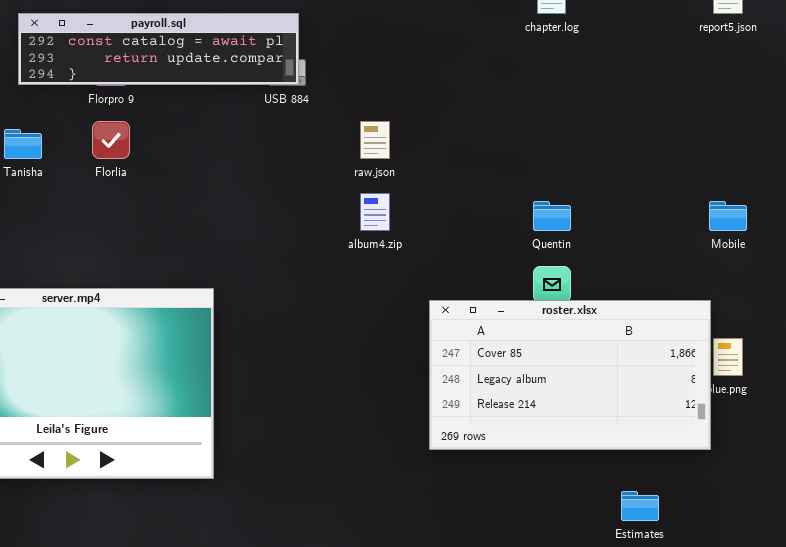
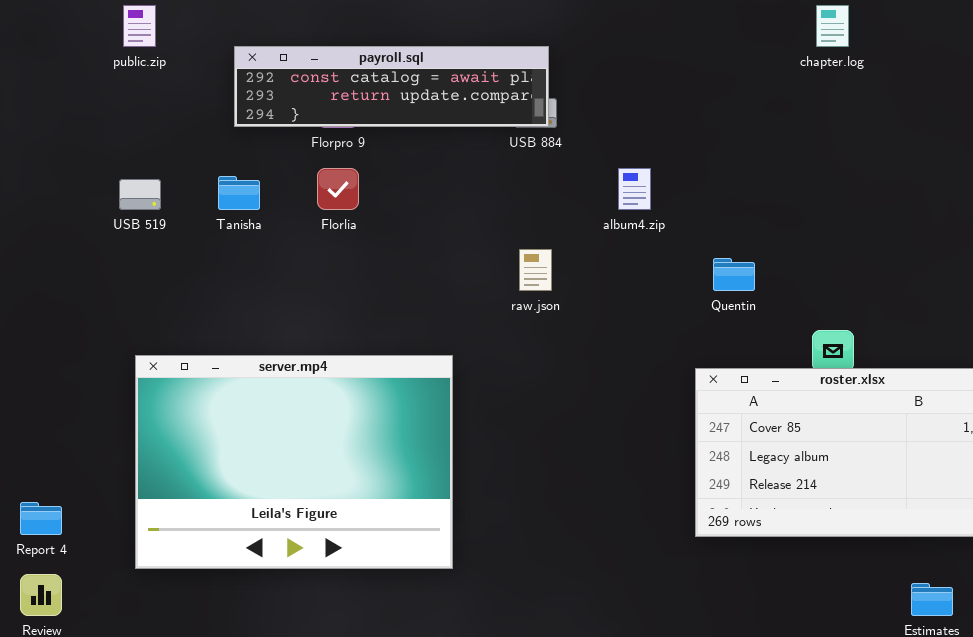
raw.json: [360,121,390,159] -> [519,249,552,291], moved
album4.zip: [360,193,390,231] -> [618,168,651,210], moved
Quentin: [533,201,571,231] -> [713,258,755,291], moved

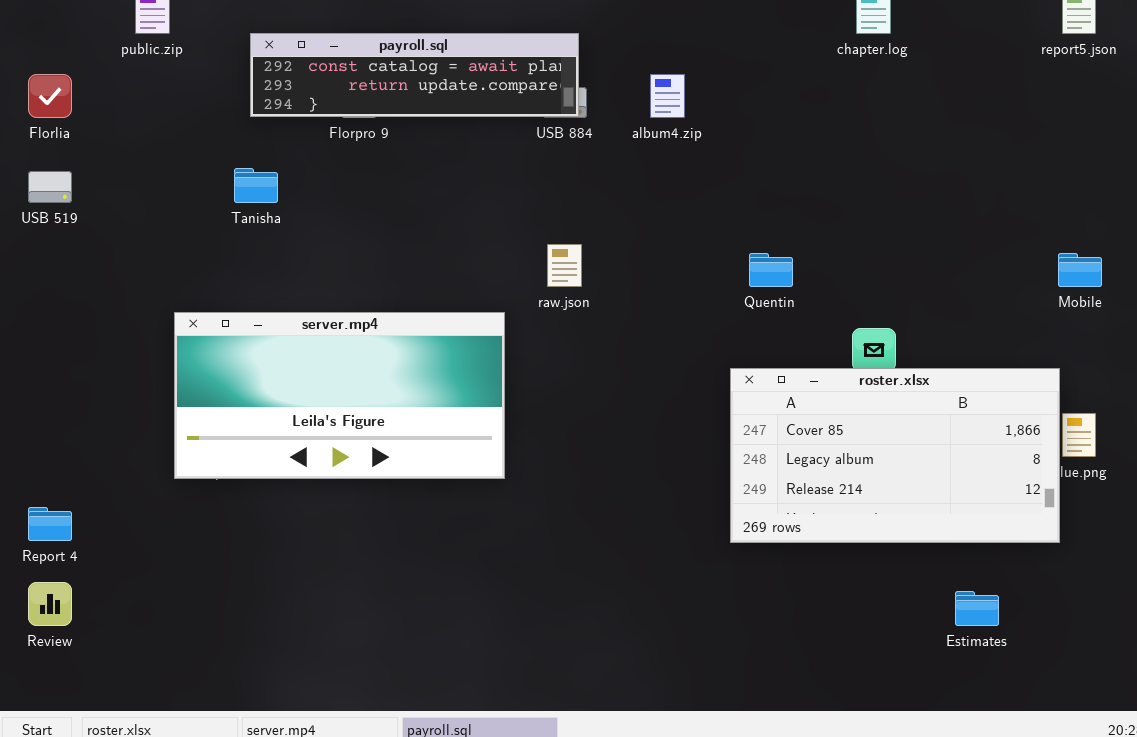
Florlia: [317,168,359,210] -> [28,74,72,118], moved
album4.zip: [618,168,651,210] -> [650,74,685,118], moved
USB 519: [119,179,161,210] -> [28,171,72,203], moved
server.mp4: [135,355,453,569] -> [174,312,505,479], moved, resized

